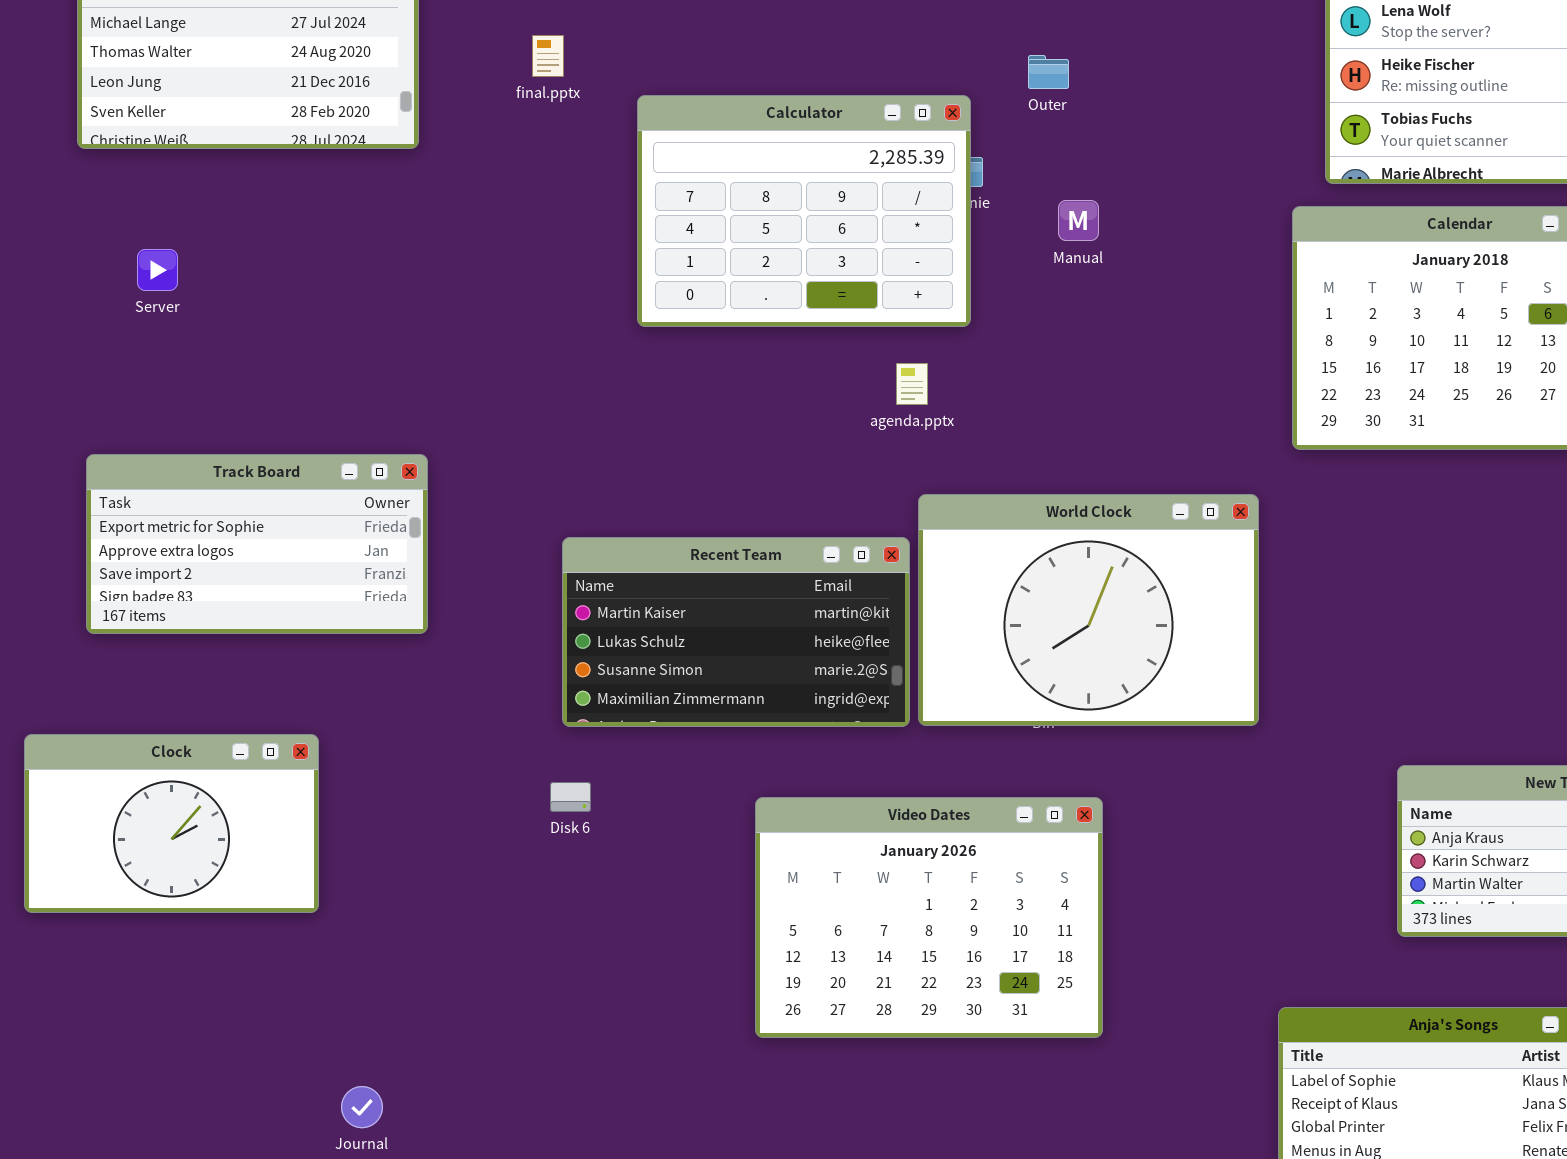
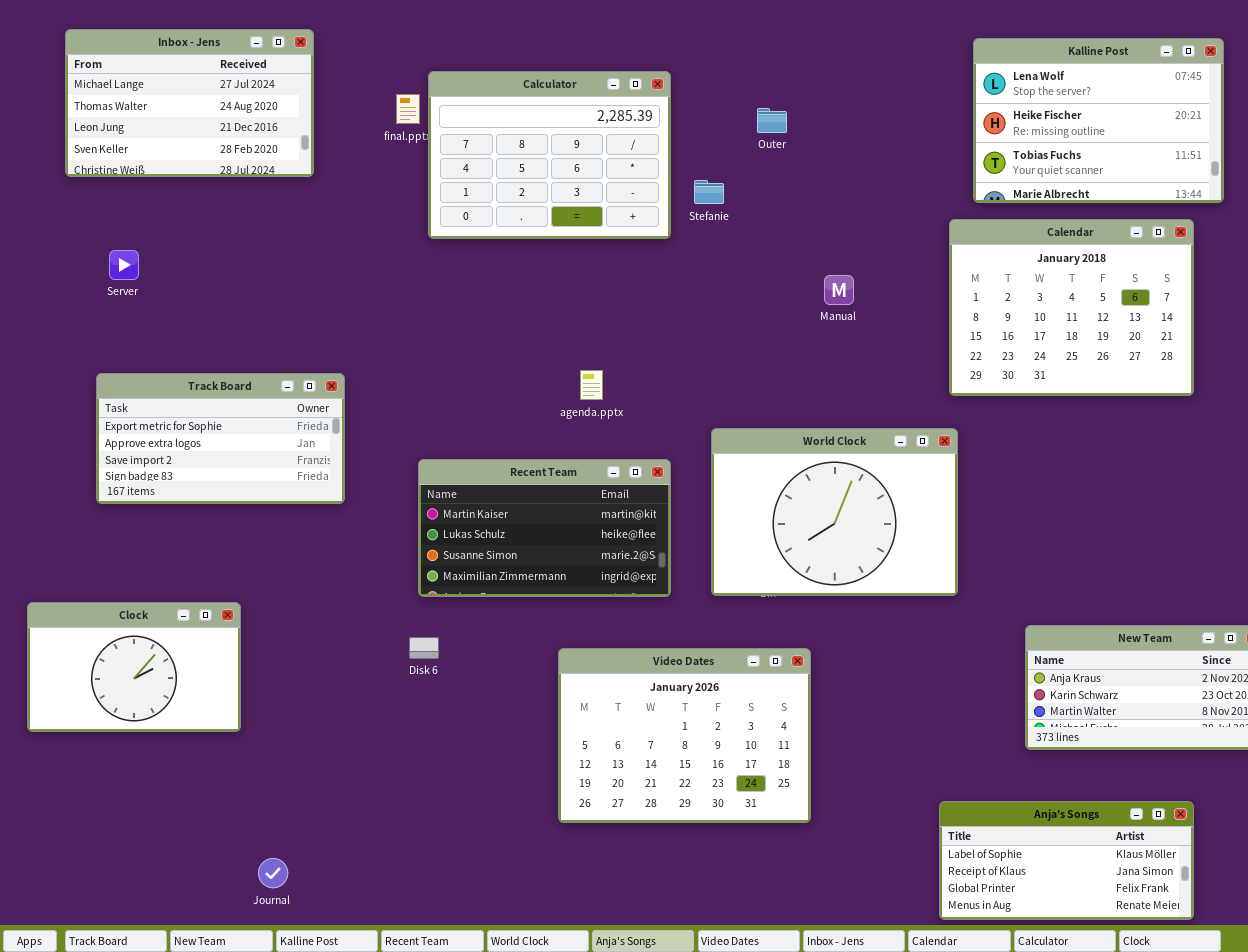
Calculator: [637,95,971,327] -> [428,71,671,239], moved
Manual: [1058,200,1099,241] -> [824,275,854,305], moved
agenda.pptx: [896,363,928,405] -> [580,370,603,400], moved
Track Board: [86,454,428,634] -> [96,373,345,504], moved
World Clock: [918,494,1259,726] -> [711,428,958,596], moved

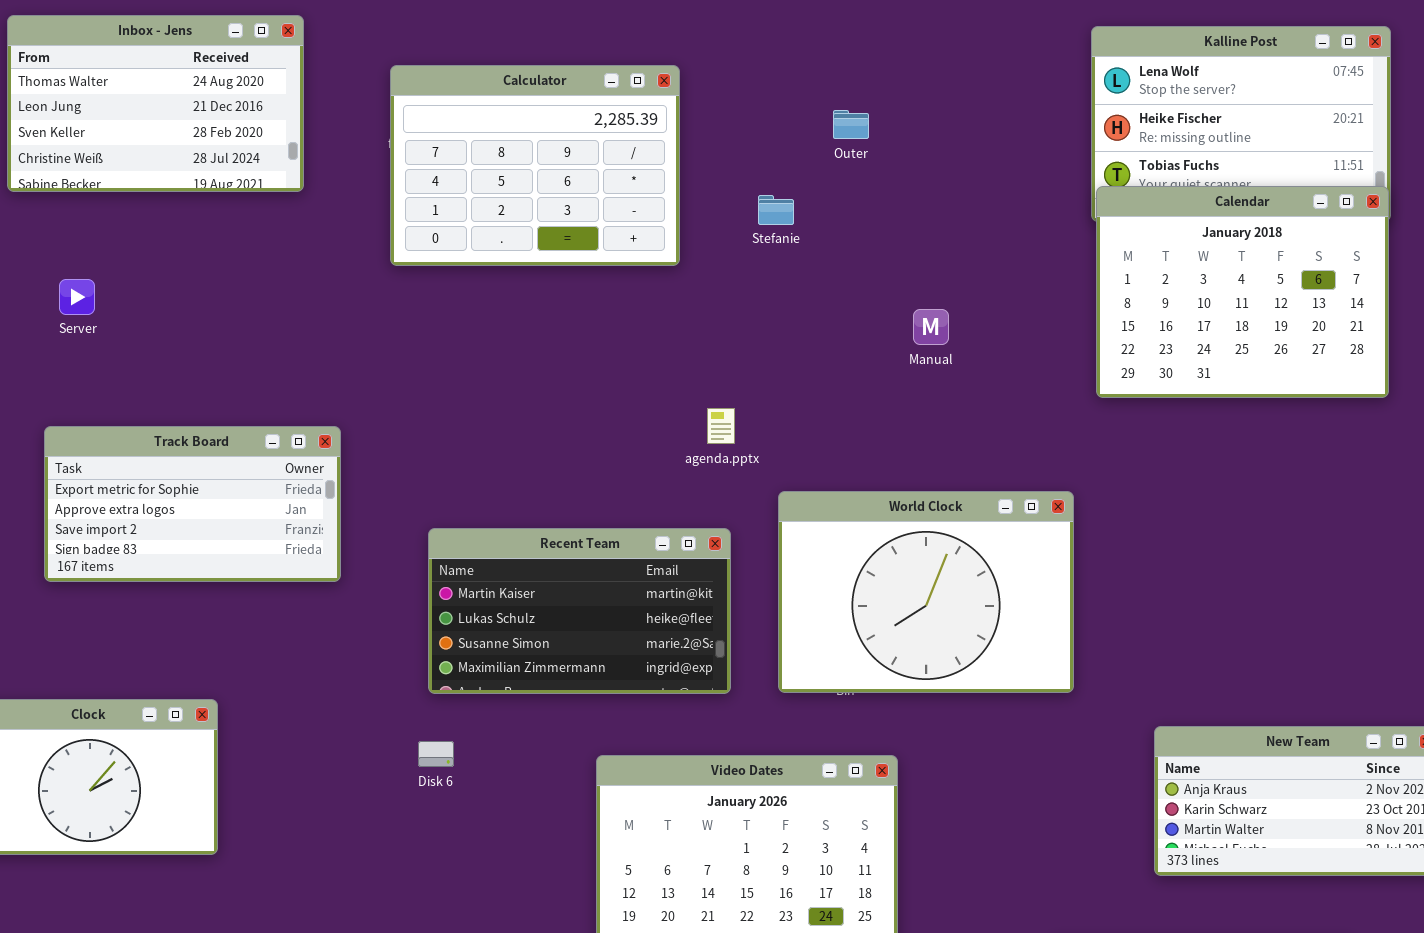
Inbox - Jens: [65,29,314,177] -> [7,15,304,192], scrolled down 1 row
Calculator: [428,71,671,239] -> [390,65,680,266], moved
Calendar: [949,219,1194,396] -> [1096,186,1389,398], moved
agenda.pptx: [580,370,603,400] -> [707,408,735,444], moved

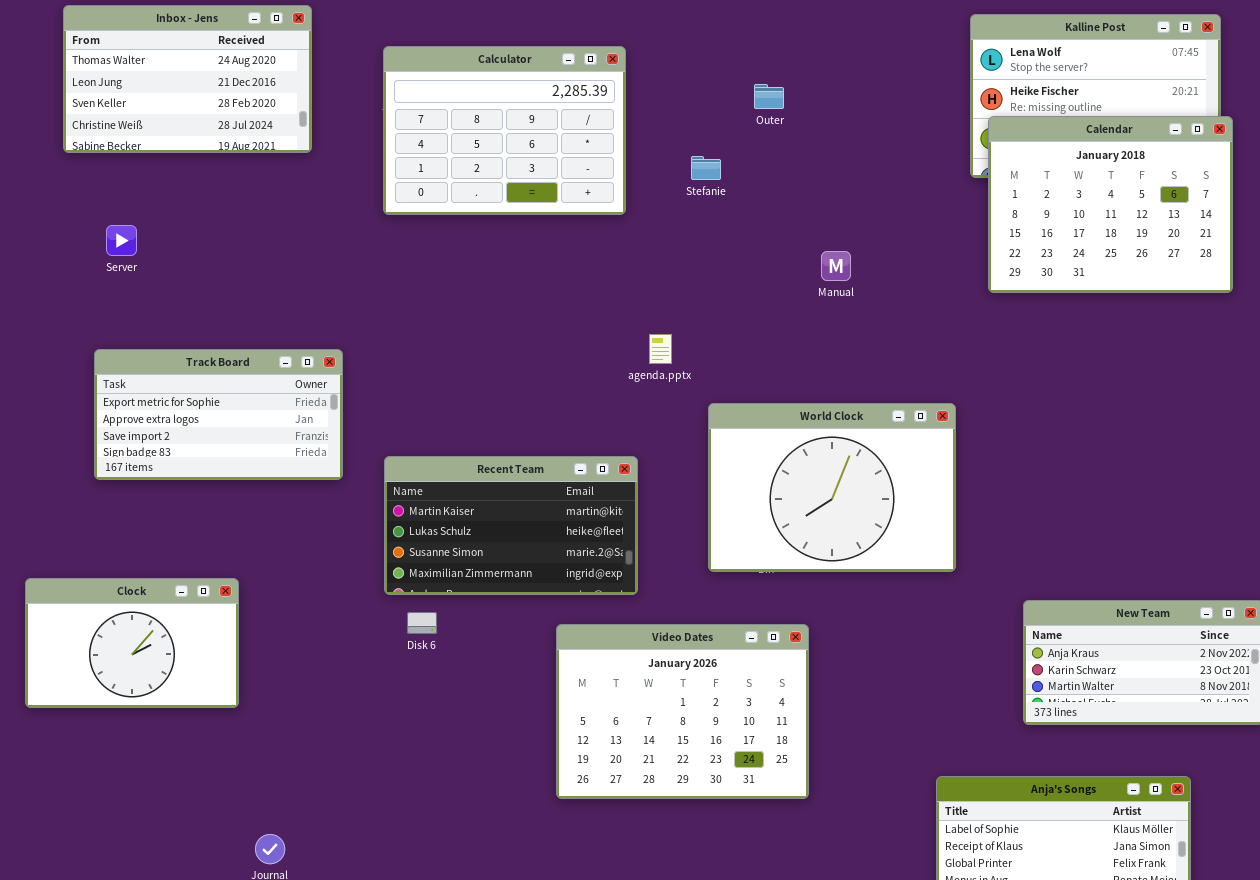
Calendar: [1096,186,1389,398] -> [988,116,1233,293], moved
Recent Team: [428,528,731,694] -> [384,456,638,595], moved

